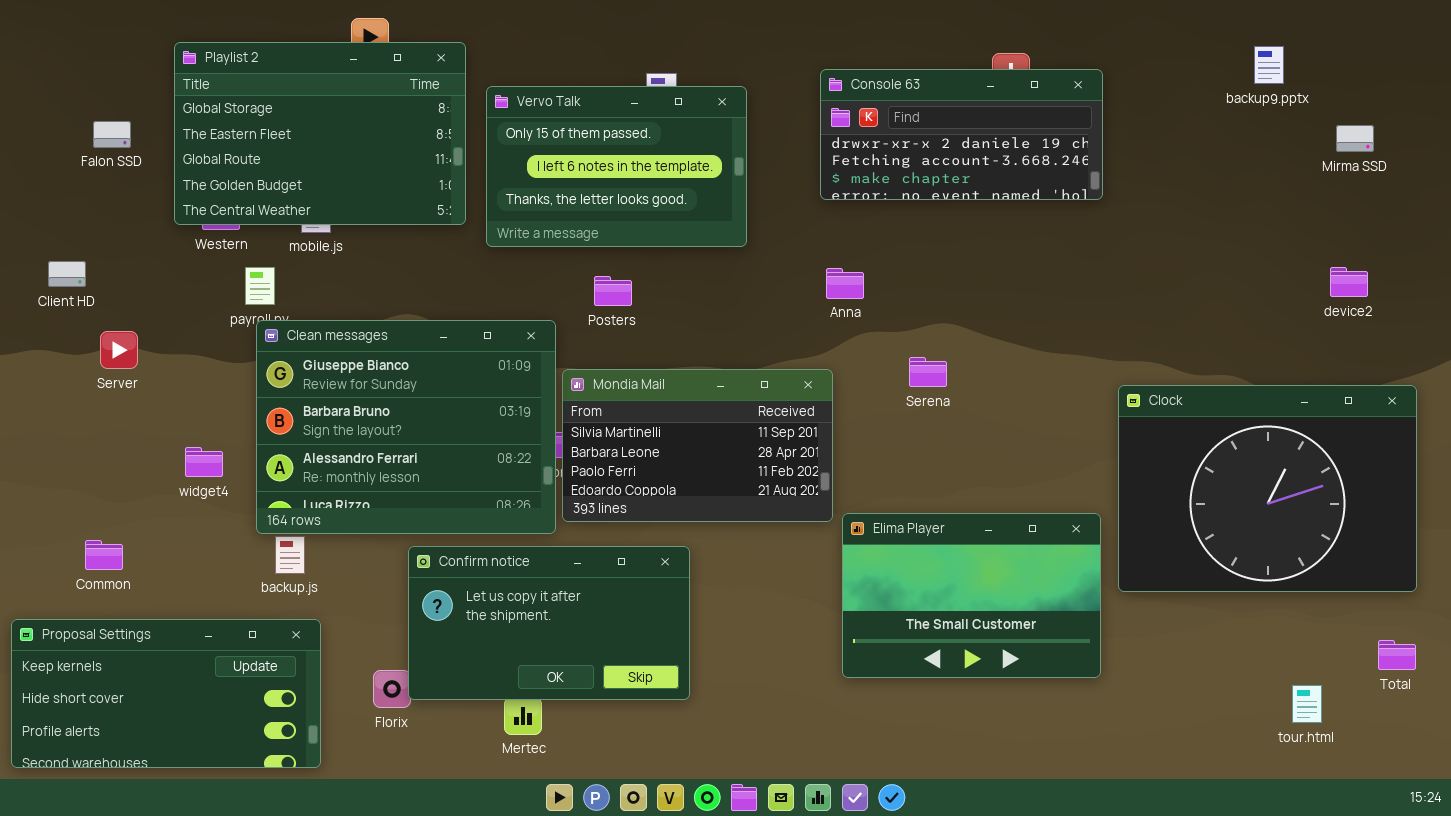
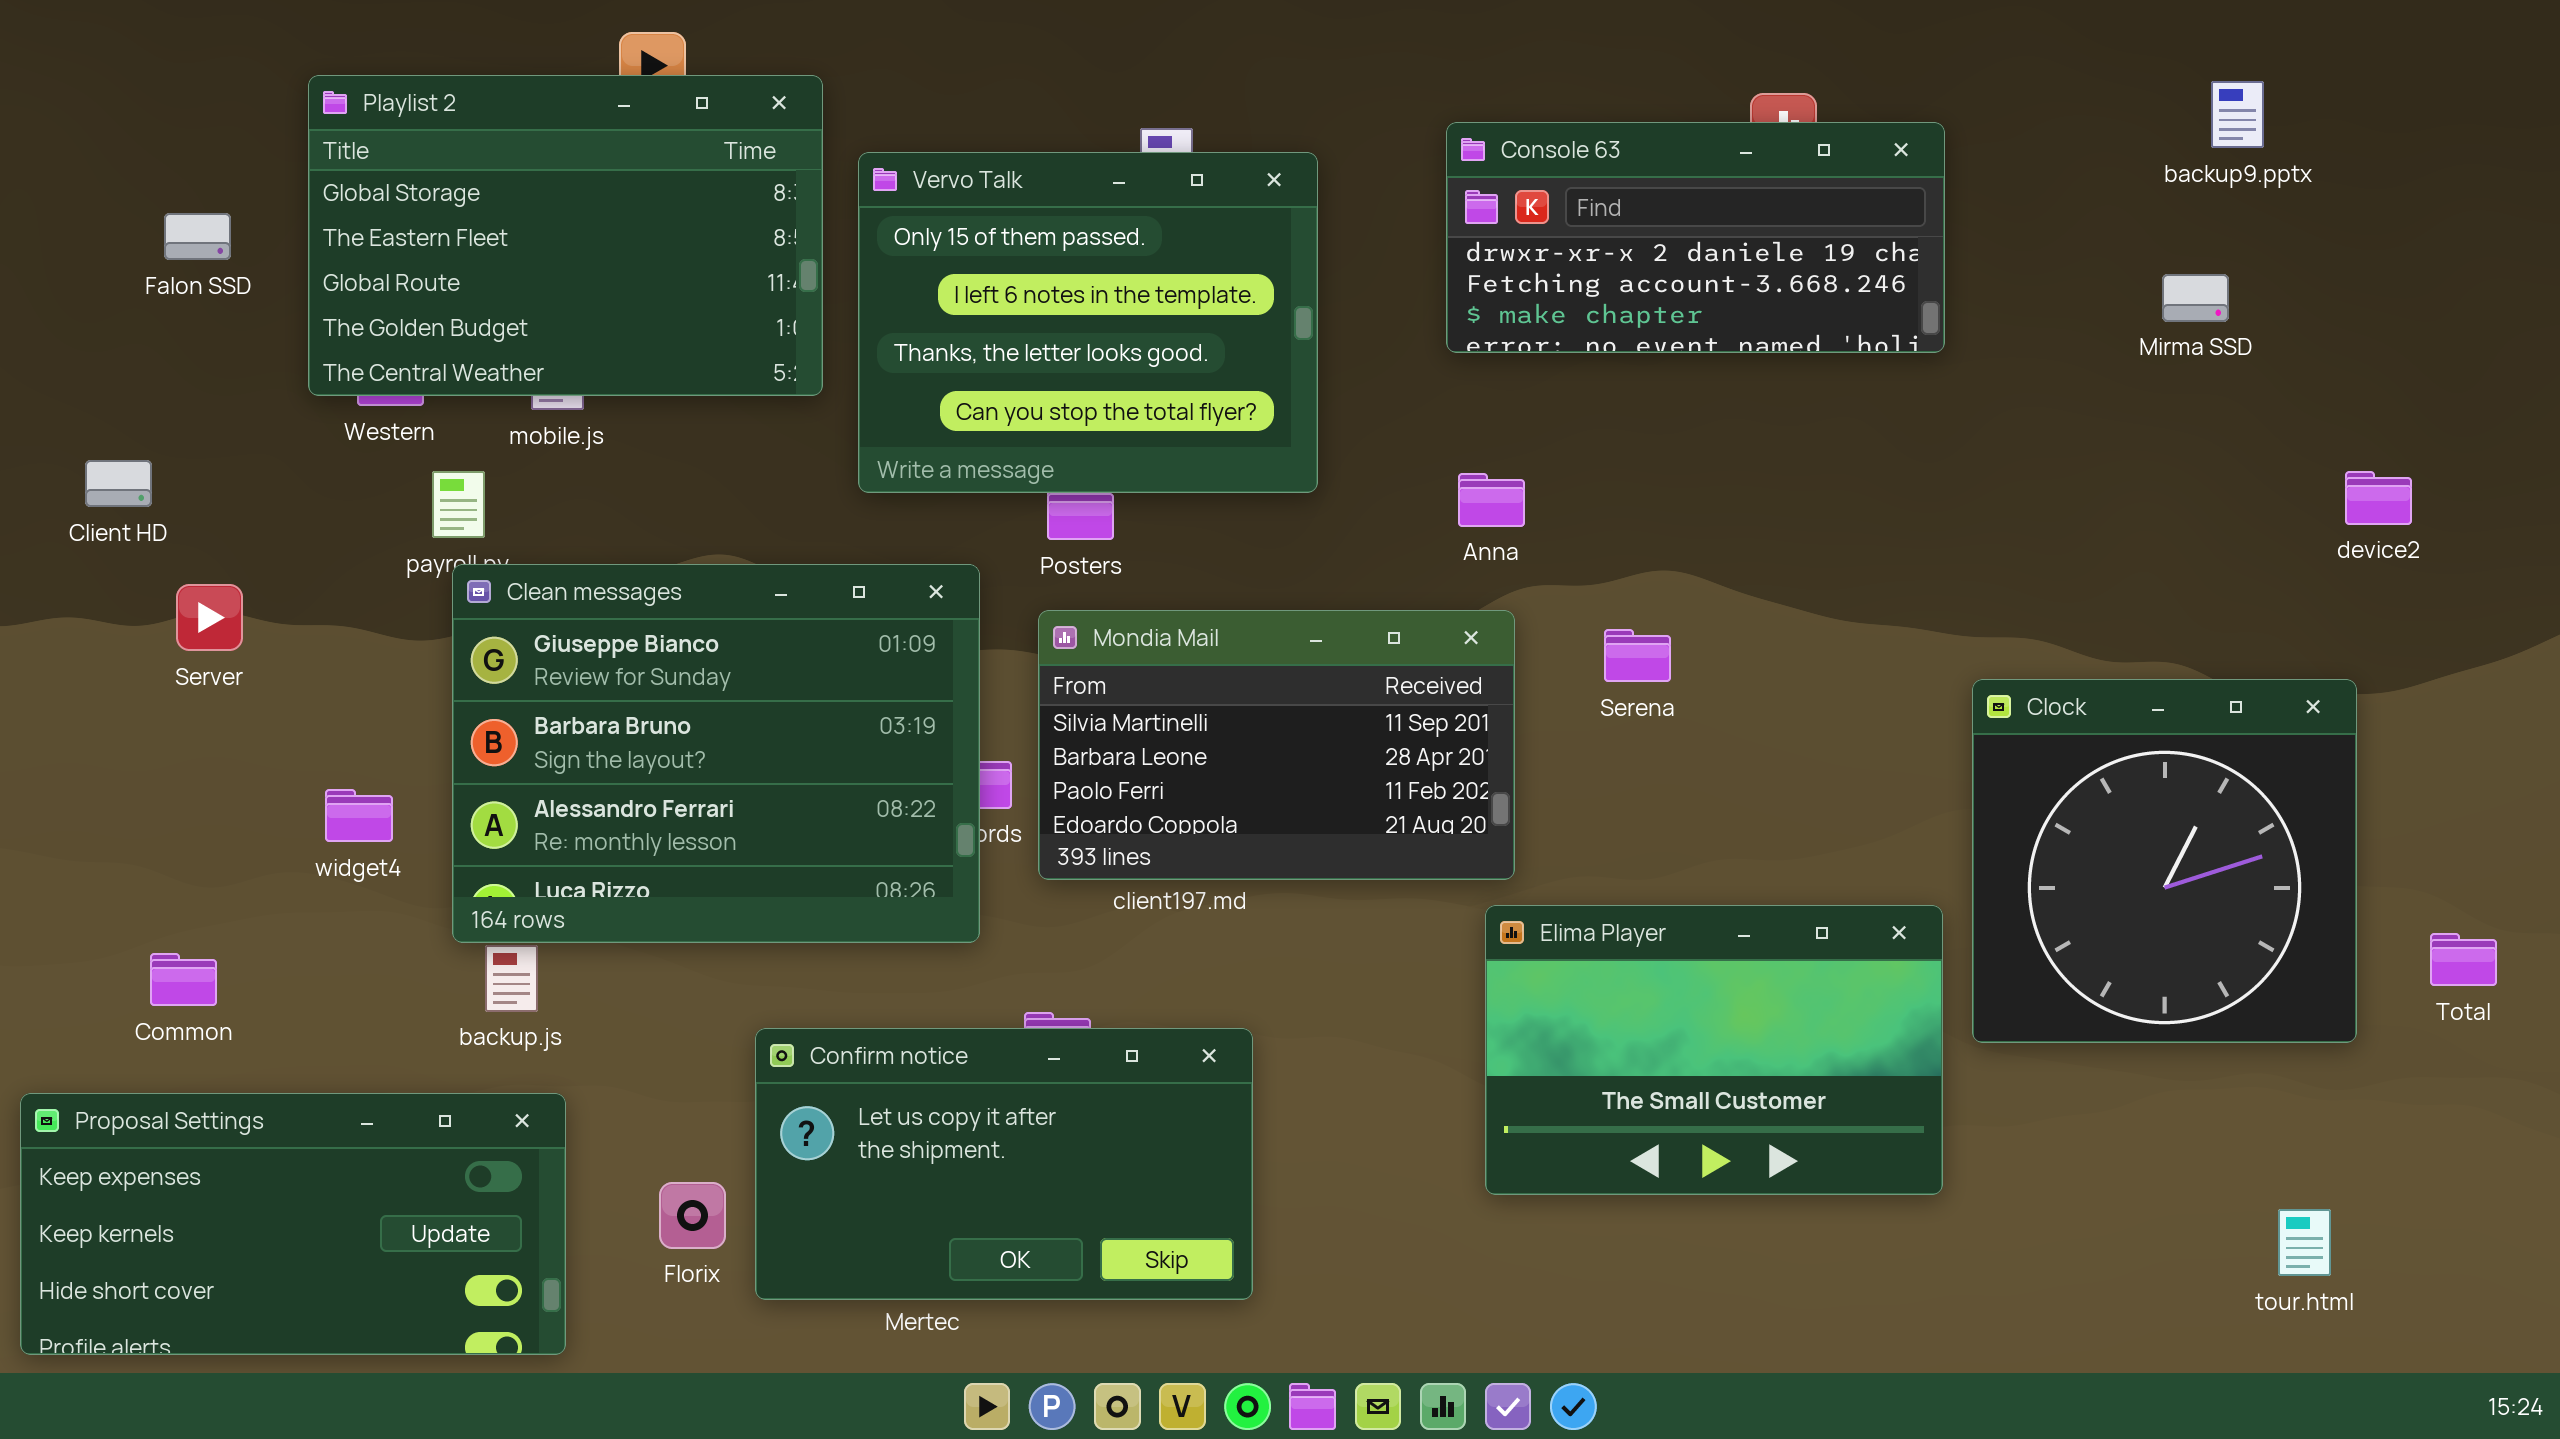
Vervo Talk: [486,86,747,247] -> [858,152,1318,493], resized
Mirma SSD: [1336,125,1374,152] -> [2162,274,2229,322], moved
Mondia Mail: [562,369,833,522] -> [1038,610,1515,880], moved
Clock: [1118,385,1417,592] -> [1972,679,2357,1043], resized
Confirm notice: [408,546,690,700] -> [755,1028,1253,1300], moved
Proposal Settings: [11,619,321,768] -> [20,1093,566,1355], scrolled up 1 row
Total: [1378,640,1416,670] -> [2430,933,2497,986], moved

